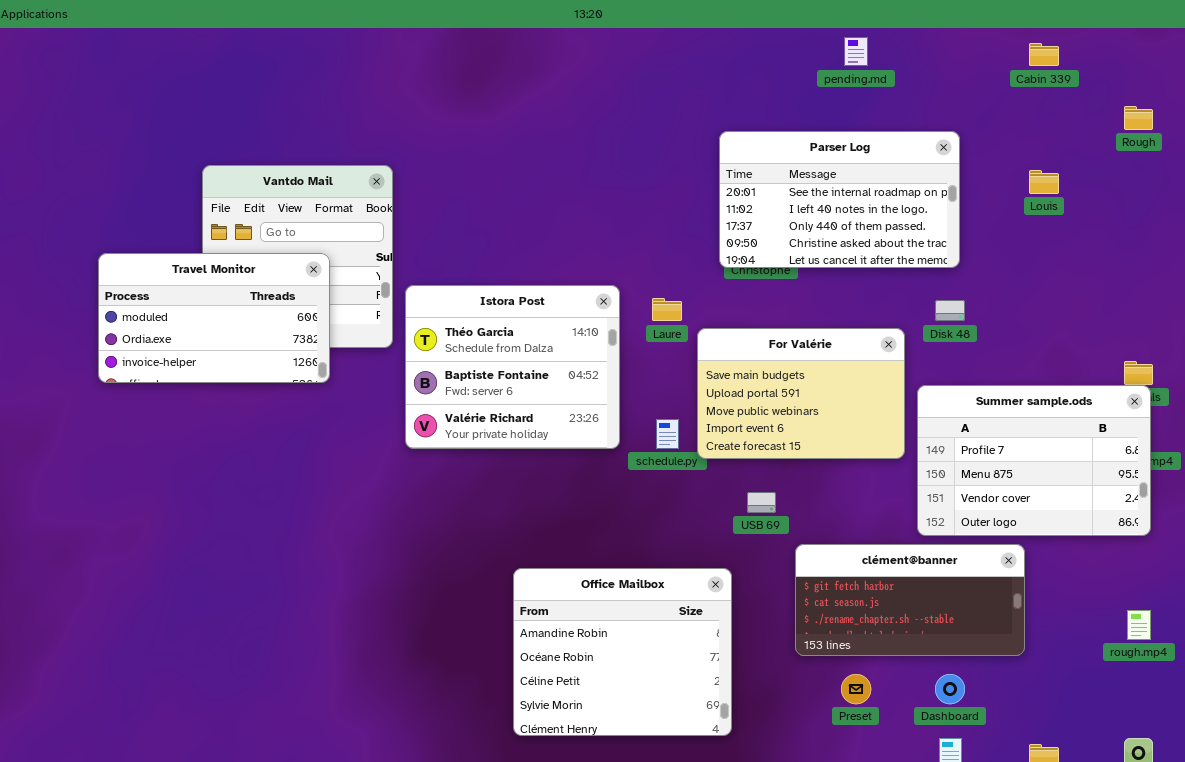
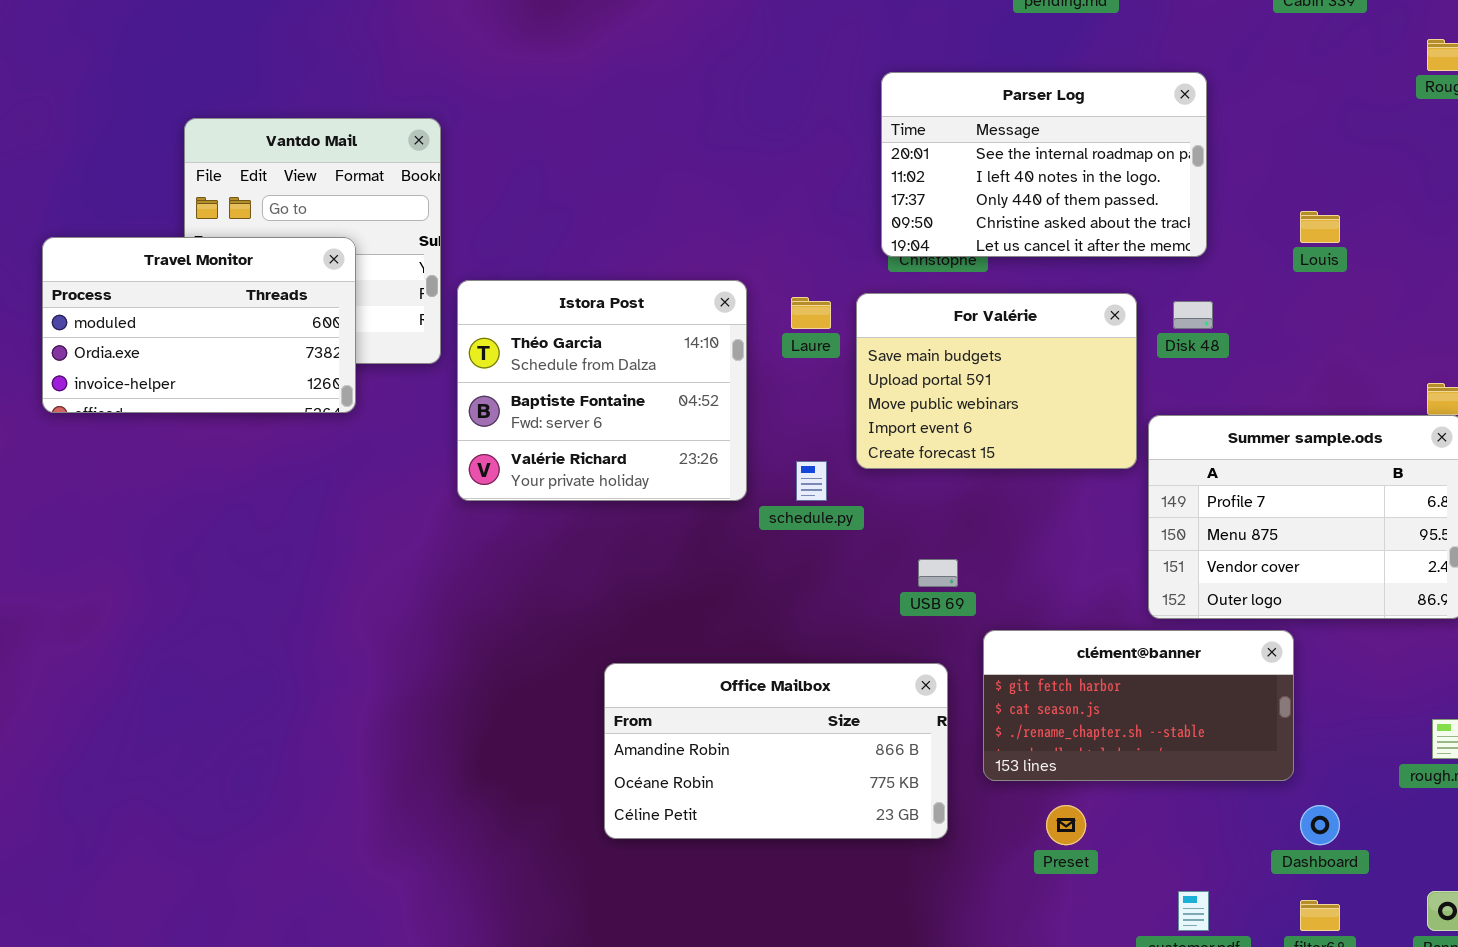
Louis: [1029,170,1059,194] -> [1300,211,1340,243], moved
For Valérie: [697,328,905,459] -> [856,293,1137,469], moved
Office Mailbox: [513,568,732,736] -> [604,663,948,839], resized
Dashboard: [935,674,965,704] -> [1300,805,1340,845], moved

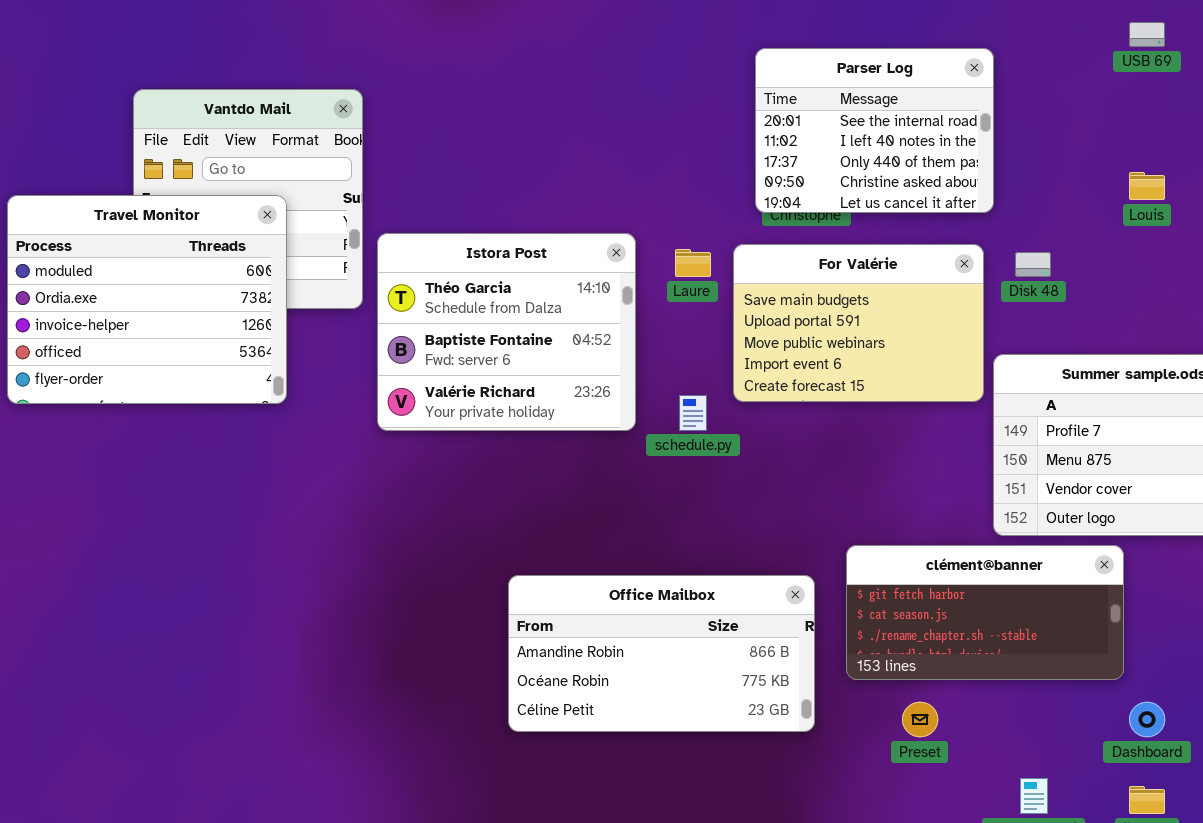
Parser Log: [881,72,1207,257] -> [755,48,994,213], resized
Travel Monitor: [42,237,356,413] -> [7,195,287,404], resized
USB 69: [918,559,958,587] -> [1129,22,1165,47], moved

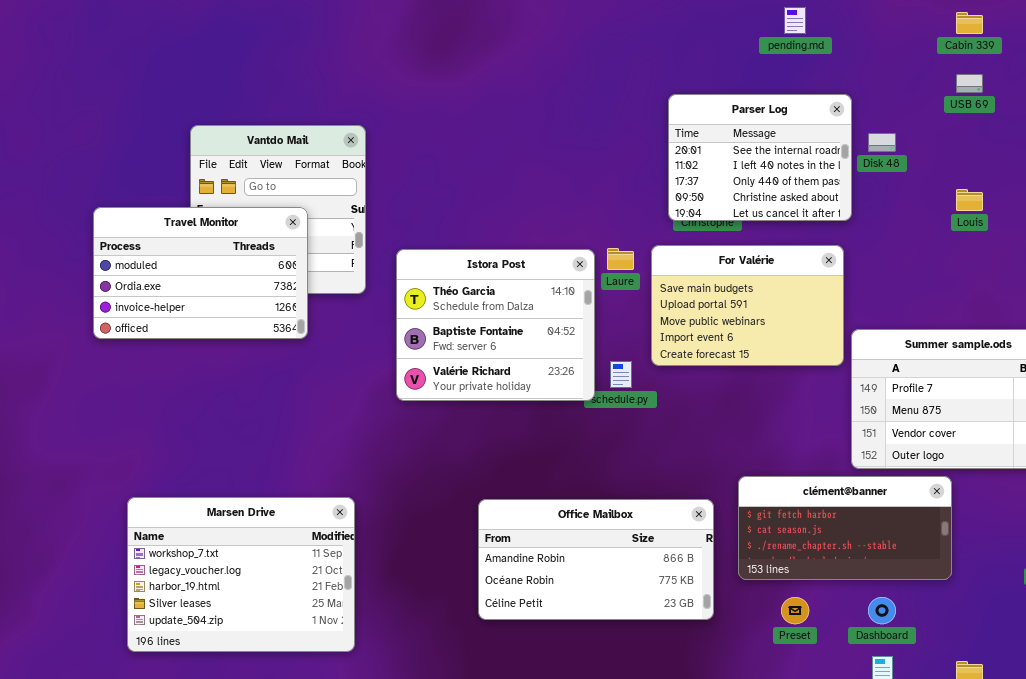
Travel Monitor: [7,195,287,404] -> [93,207,308,339], resized
Istora Post: [377,233,636,431] -> [396,249,595,401], moved
Disk 48: [1015,252,1051,277] -> [868,133,896,152], moved
Marsen Drive: none -> [127,497,355,652], opened
Dashboard: [1129,702,1165,737] -> [868,597,896,624], moved

